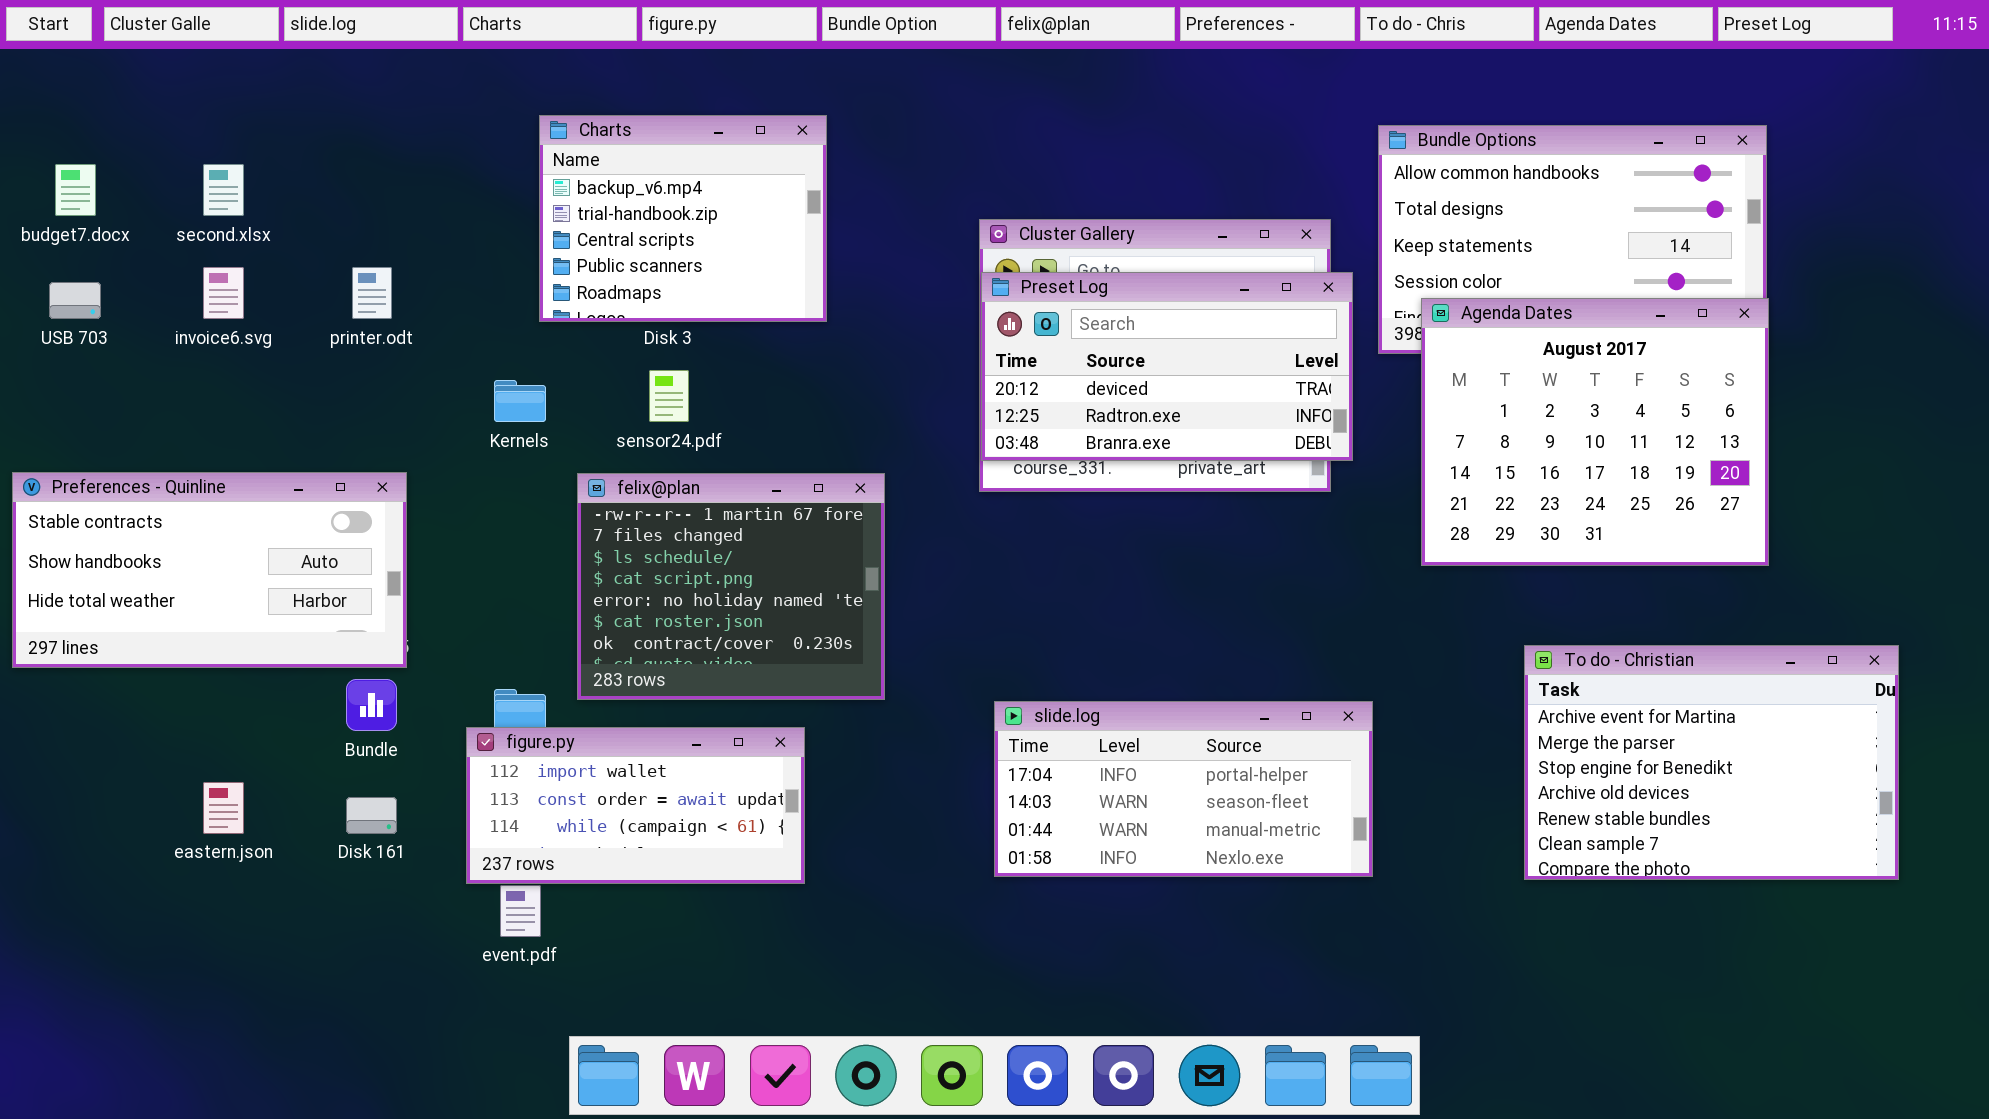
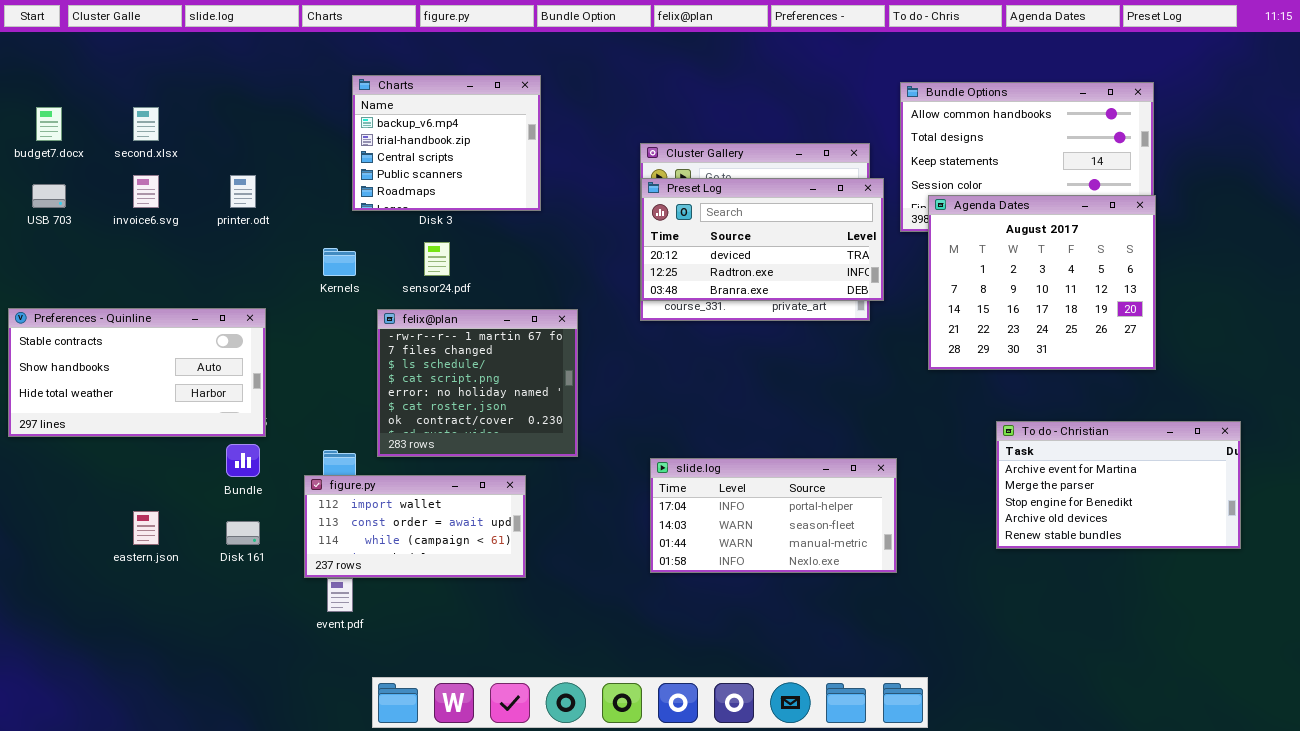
To do - Christian: [1524,645,1899,880] -> [996,421,1241,549], resized

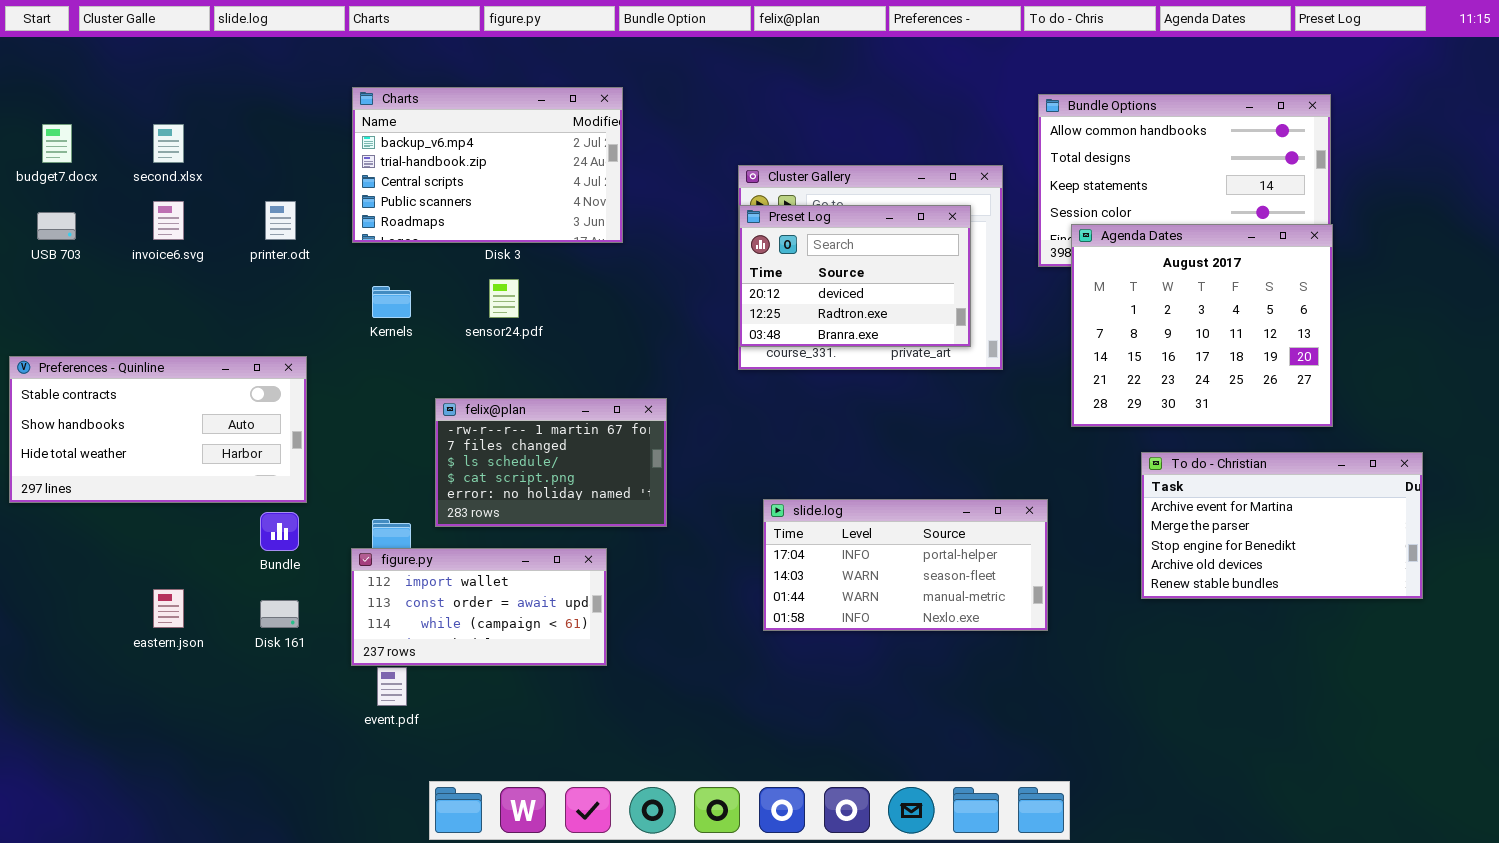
Charts: [352,75,541,211] -> [352,87,623,243], resized
Preset Log: [641,178,884,301] -> [739,205,971,347], resized
felix@plan: [377,309,578,457] -> [435,398,667,527], resized
To do - Christian: [996,421,1241,549] -> [1141,452,1423,599], moved
slide.log: [650,458,897,573] -> [763,499,1048,631], moved

